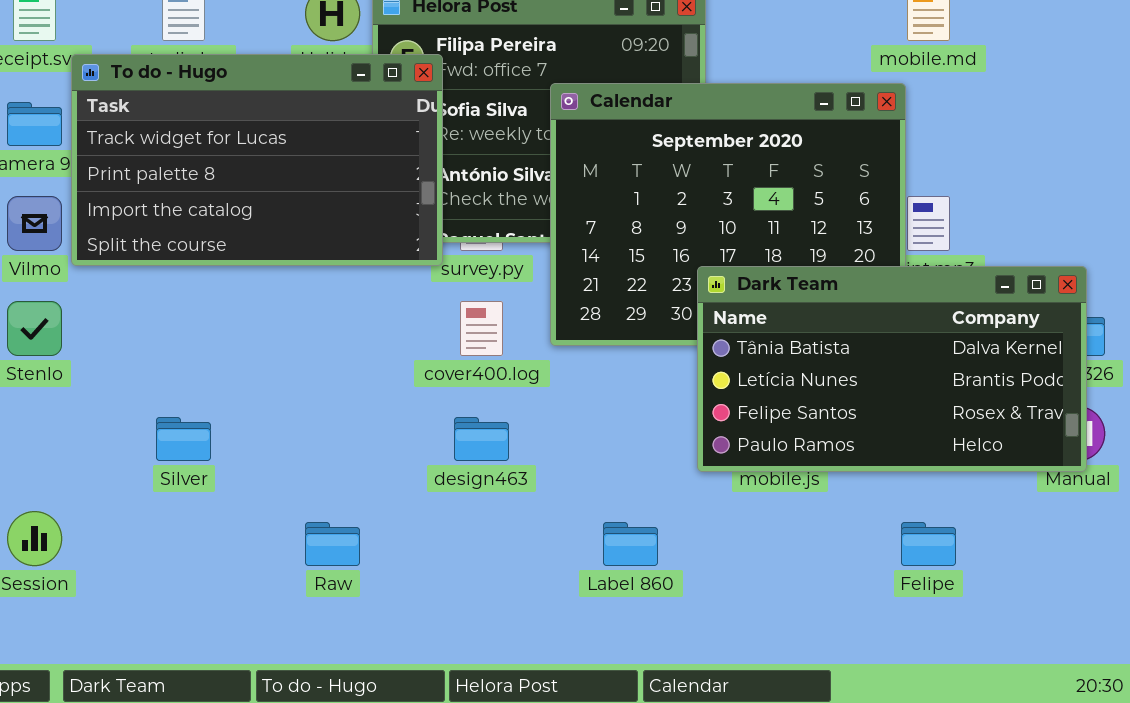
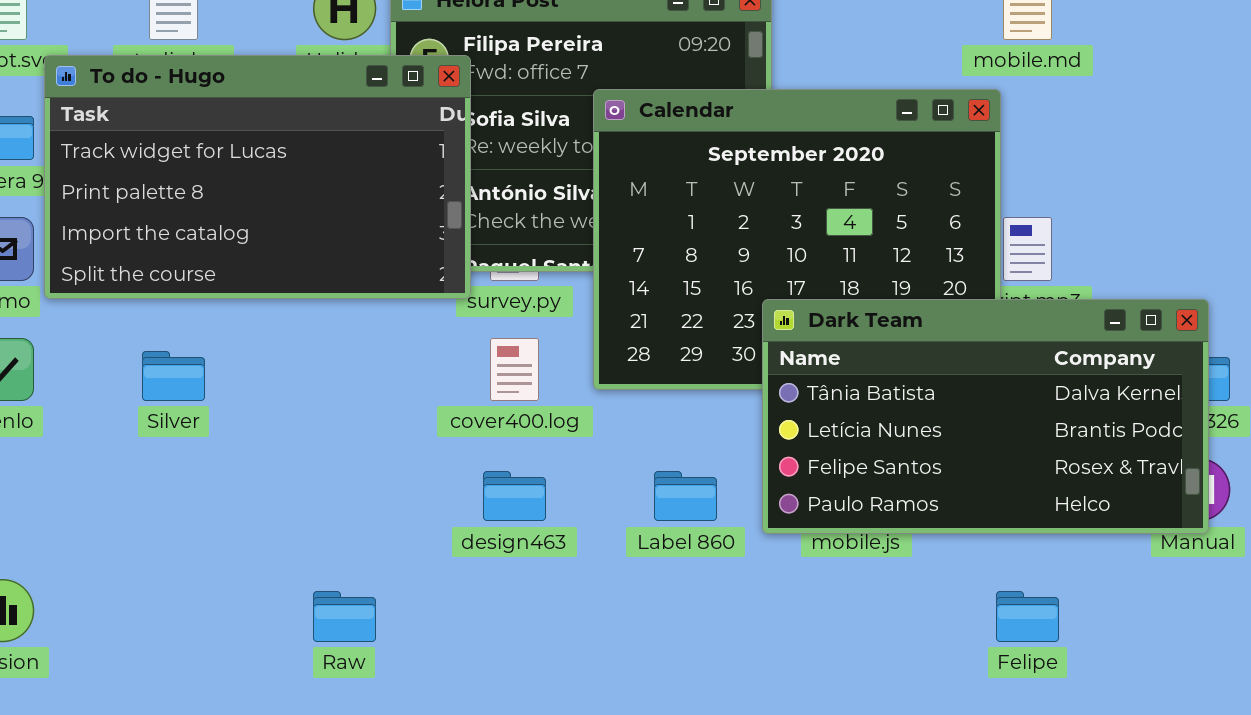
Silver: [156,417,211,461] -> [142,351,205,401], moved
Label 860: [603,522,658,566] -> [654,471,717,521], moved

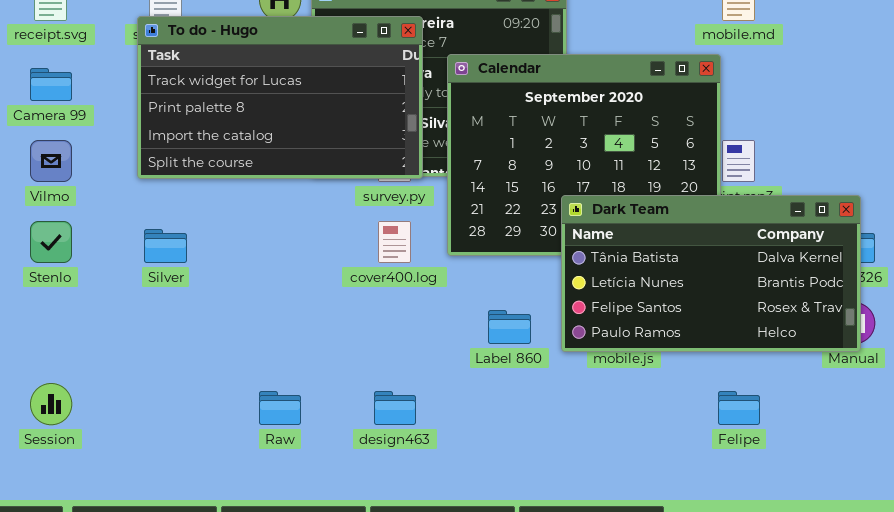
To do - Hugo: [44,55,471,299] -> [137,16,423,179], moved
design463: [483,471,546,521] -> [374,391,416,425], moved

